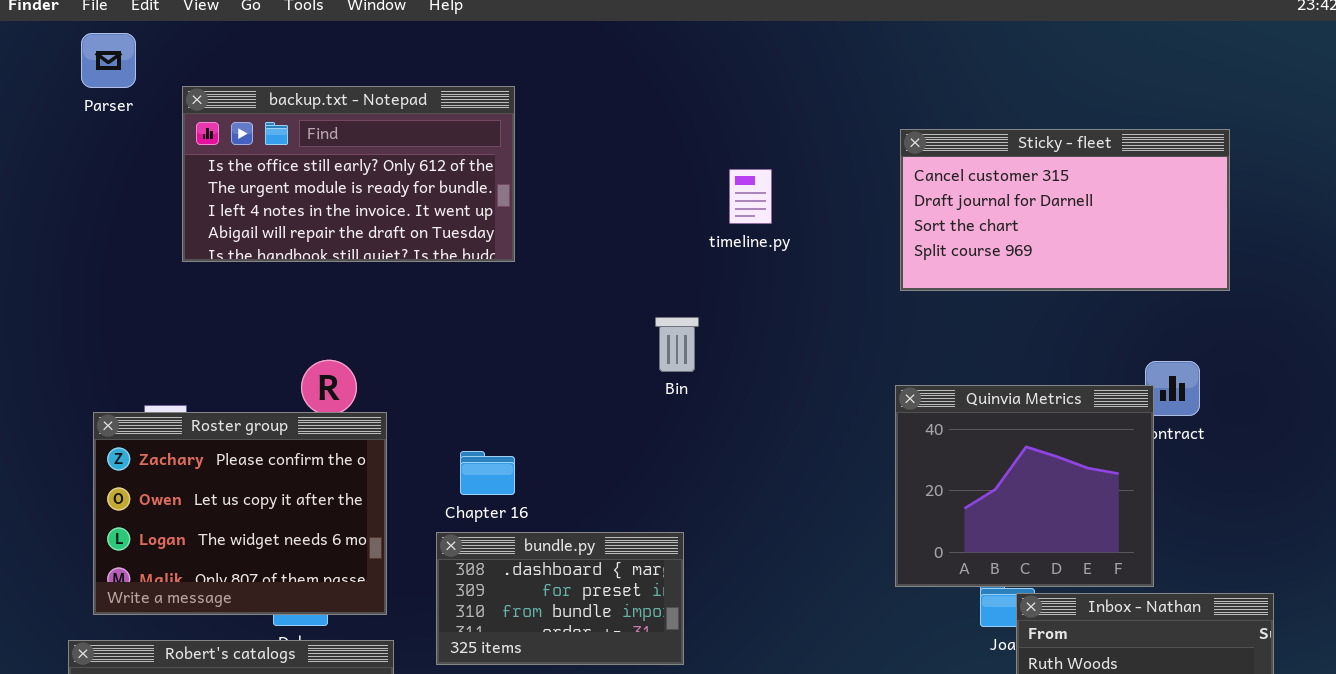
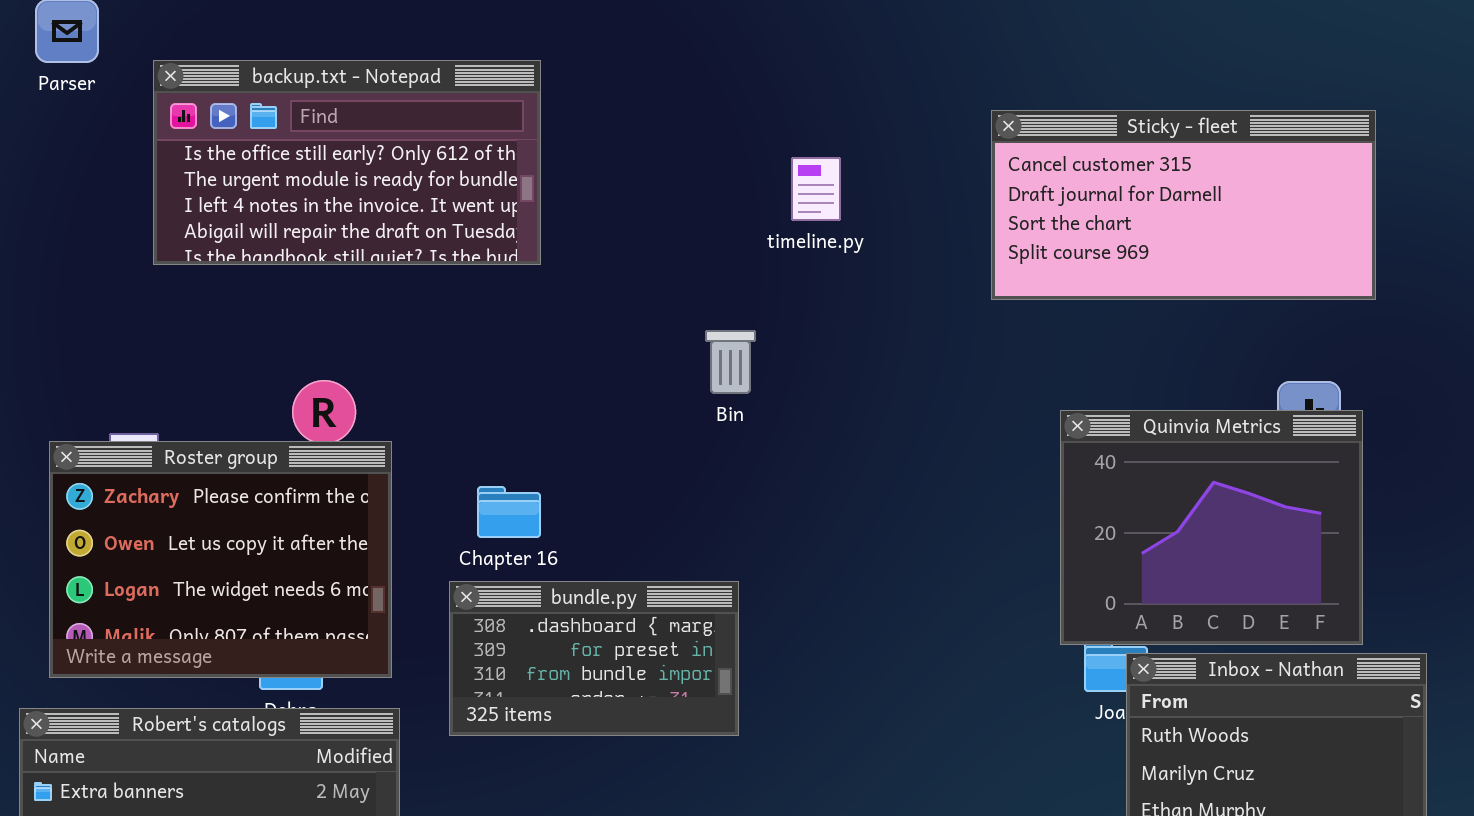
Quinvia Metrics: [895,385,1154,587] -> [1060,410,1363,645], moved

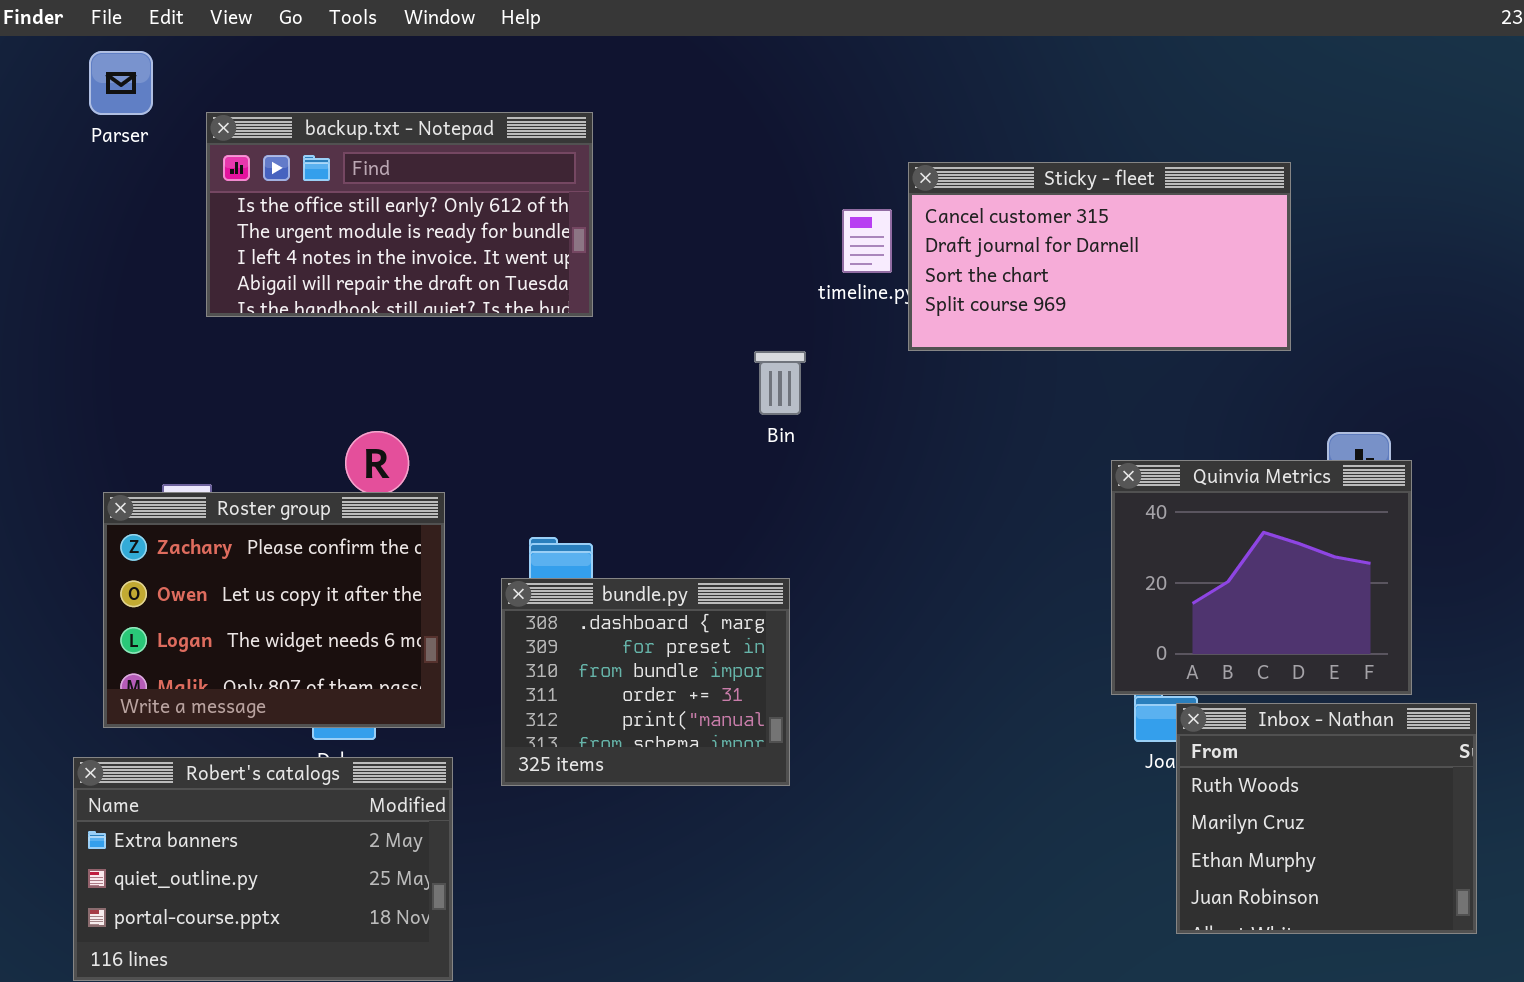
Sticky - fleet: [991,110,1376,300] -> [908,162,1291,351], moved
Bin: [705,330,756,394] -> [754,351,806,415], moved
bundle.py: [449,581,739,736] -> [501,578,790,786], resized

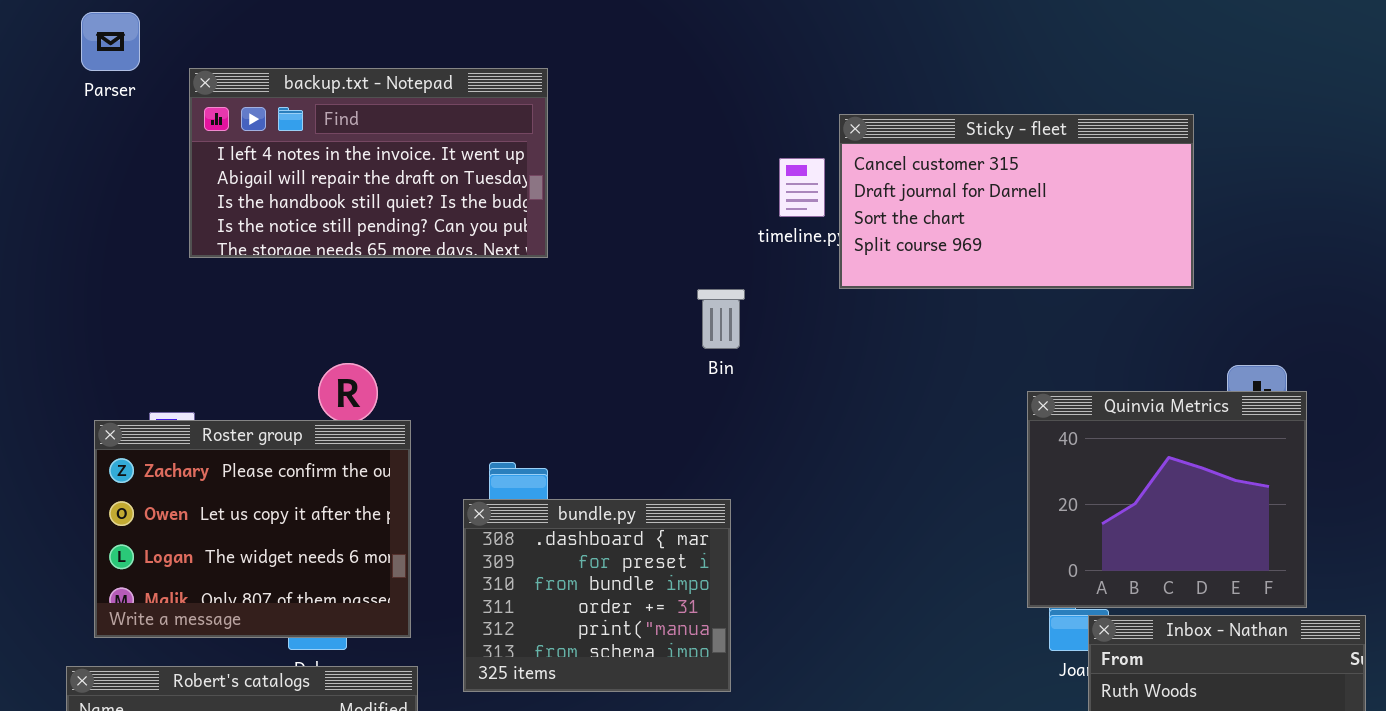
backup.txt - Notepad: [206,112,593,317] -> [189,68,548,258], scrolled down 2 rows

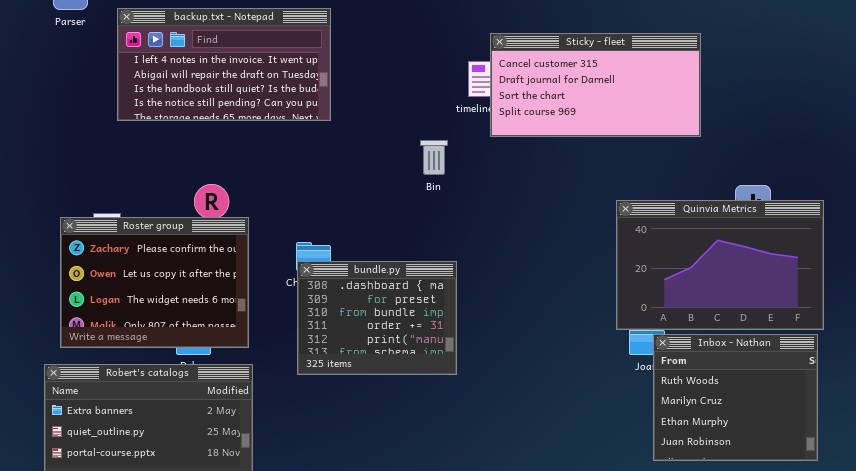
Sticky - fleet: [839,114,1194,289] -> [490,33,701,137], moved
Quinvia Metrics: [1027,391,1307,608] -> [616,200,824,330], resized
bundle.py: [463,499,731,692] -> [297,261,457,375], moved

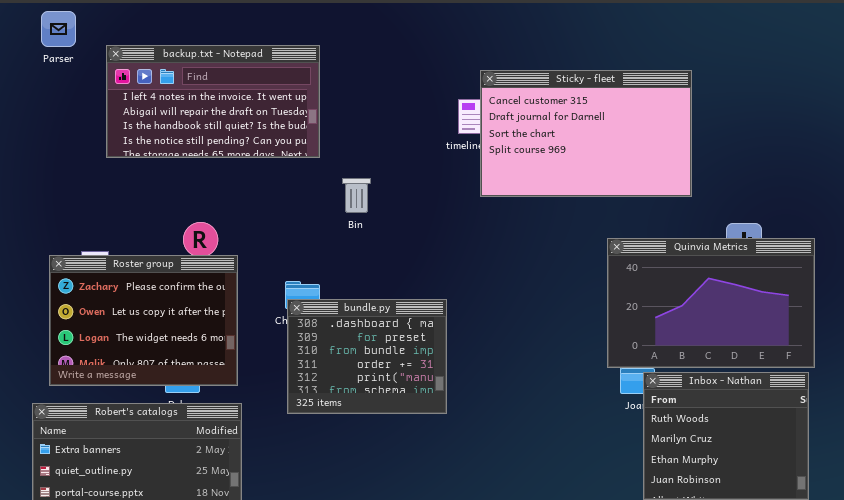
Sticky - fleet: [490,33,701,137] -> [480,70,692,197], resized
Bin: [420,140,448,175] -> [342,178,371,213], moved

